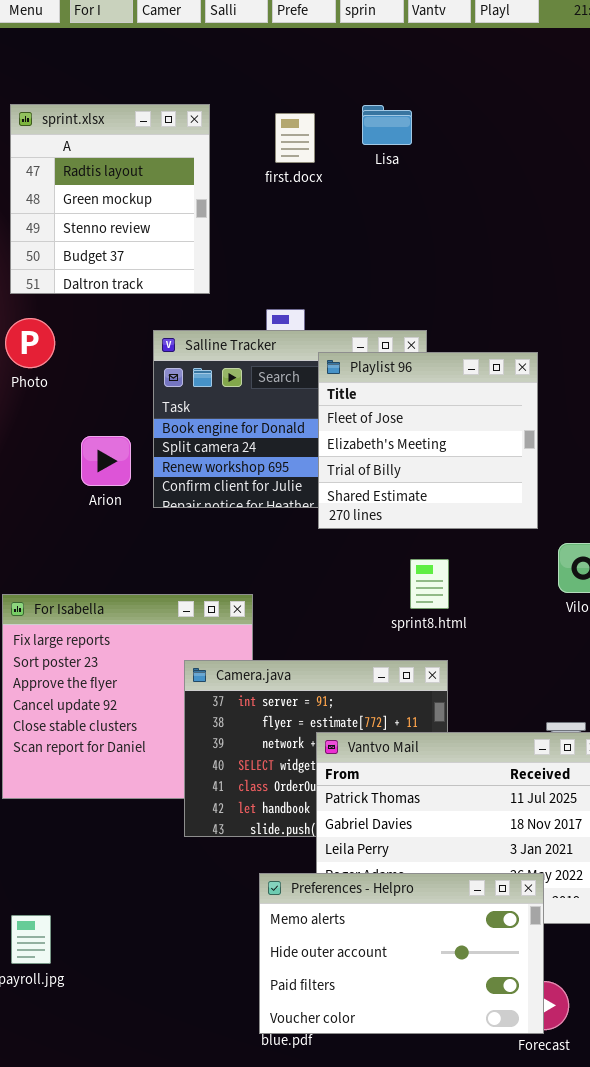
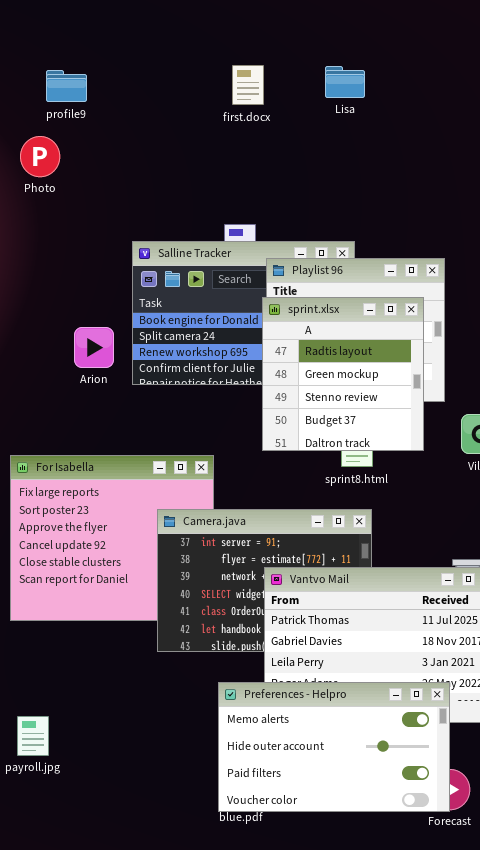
sprint.xlsx: [10,104,210,294] -> [262,297,424,451], moved
Lisa: [362,105,412,145] -> [325,66,365,98], moved
Photo: [5,318,55,368] -> [20,136,60,177], moved

